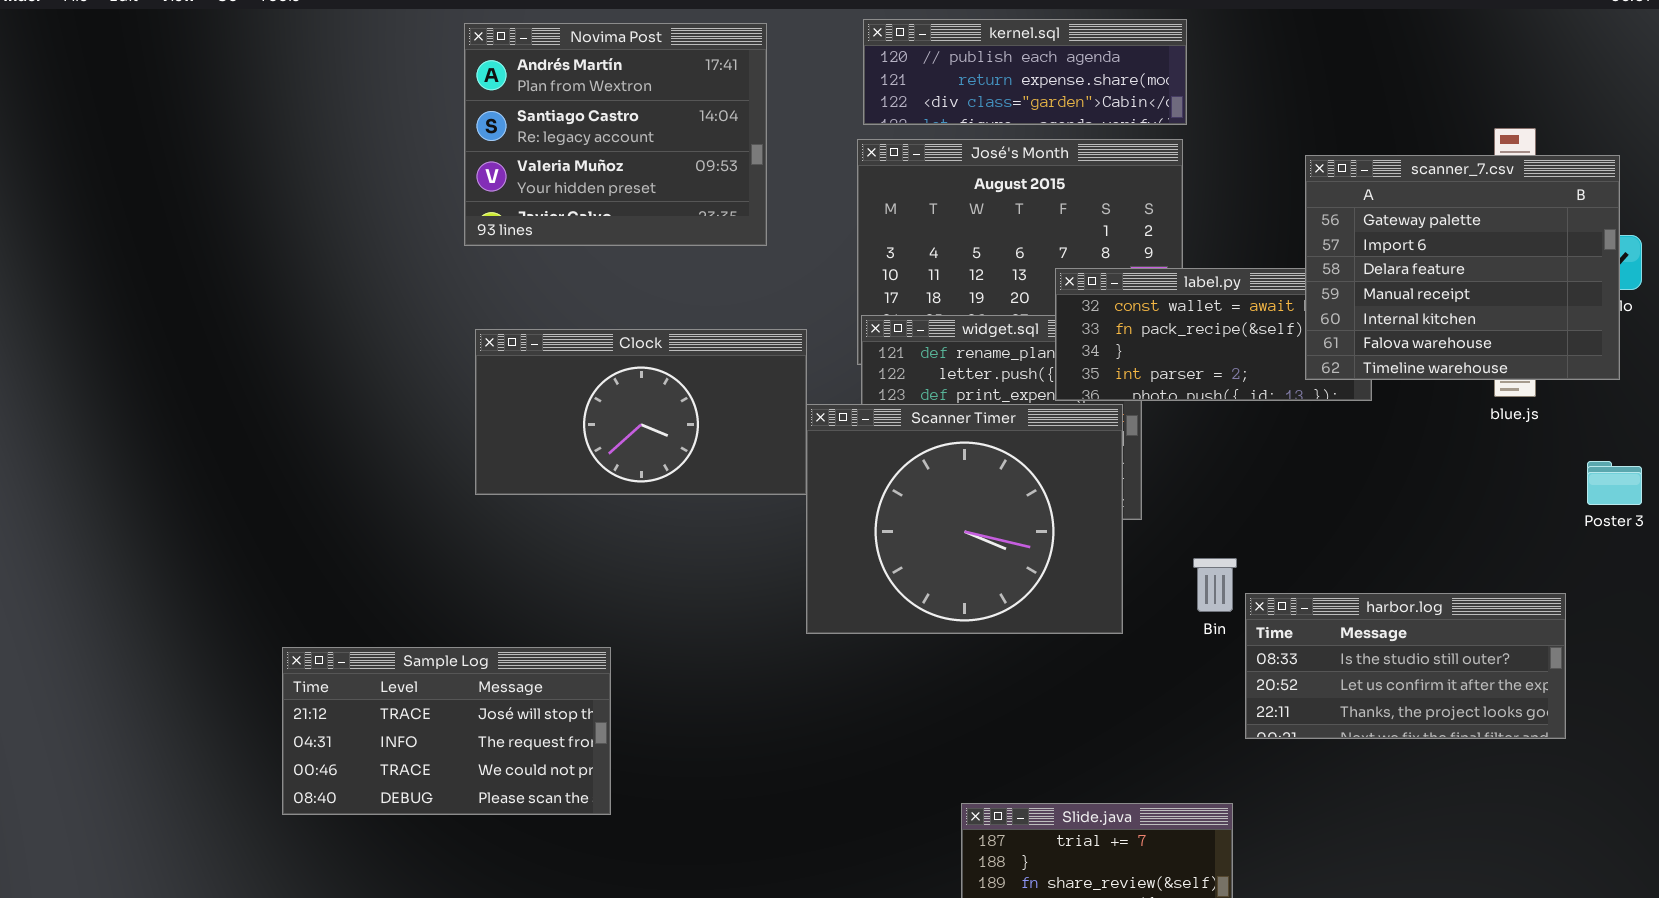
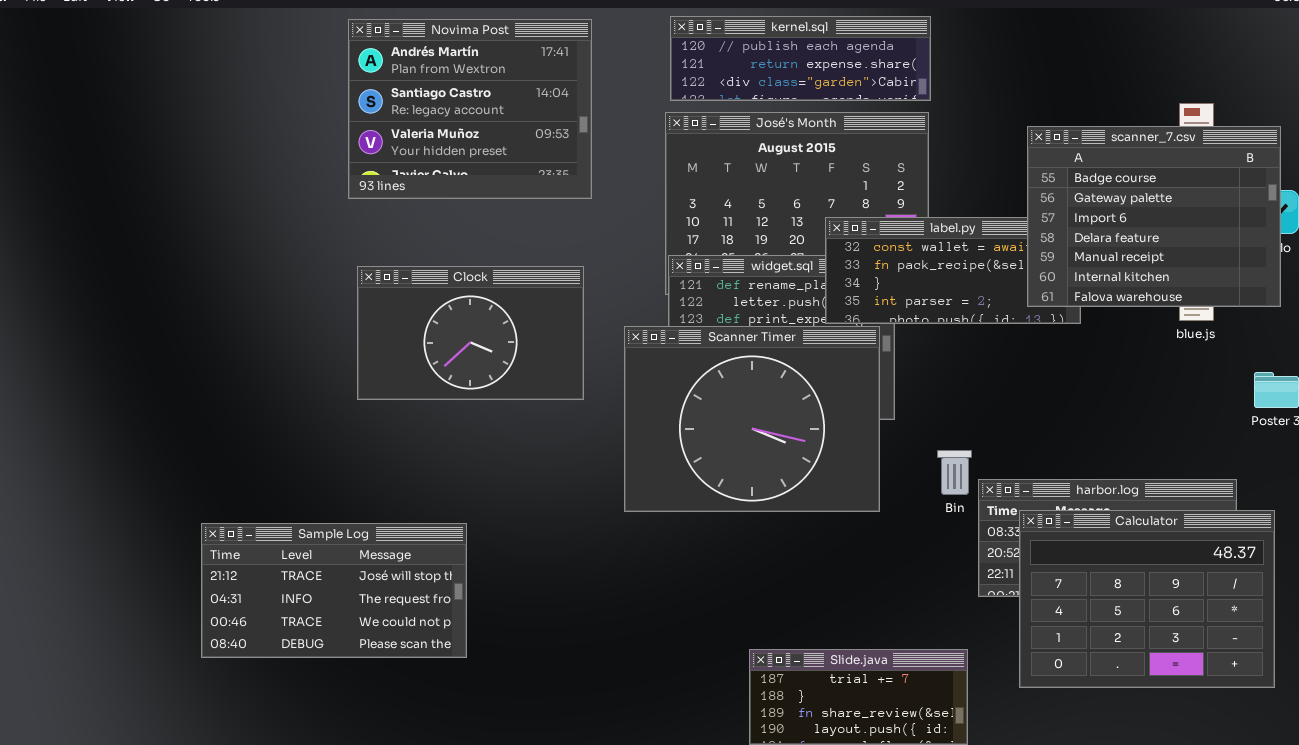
scanner_7.csv: [1305,155,1620,380] -> [1027,126,1281,307], scrolled up 1 row
Clock: [475,329,807,495] -> [357,266,584,400], resized
Calculator: none -> [1019,510,1275,688], opened

